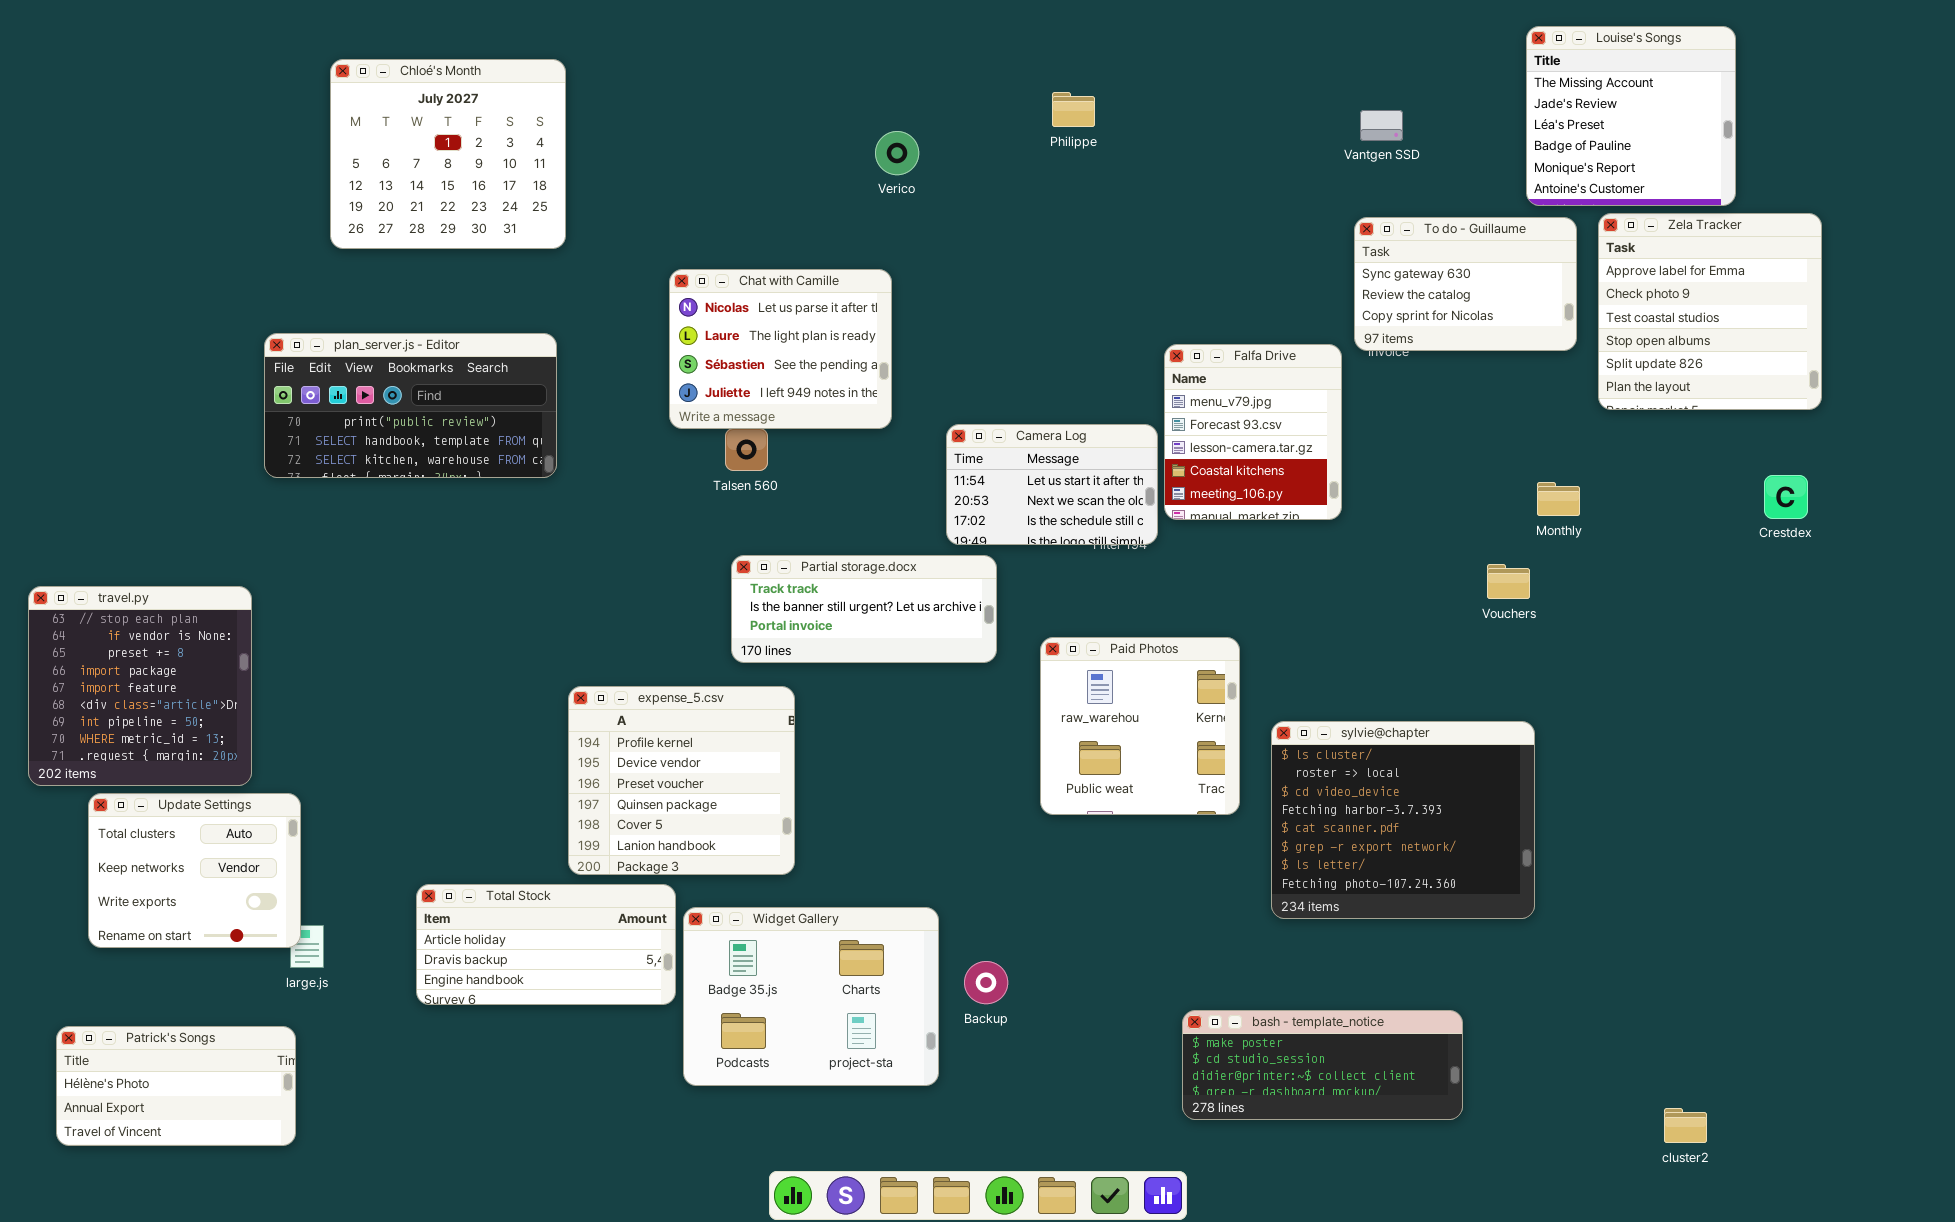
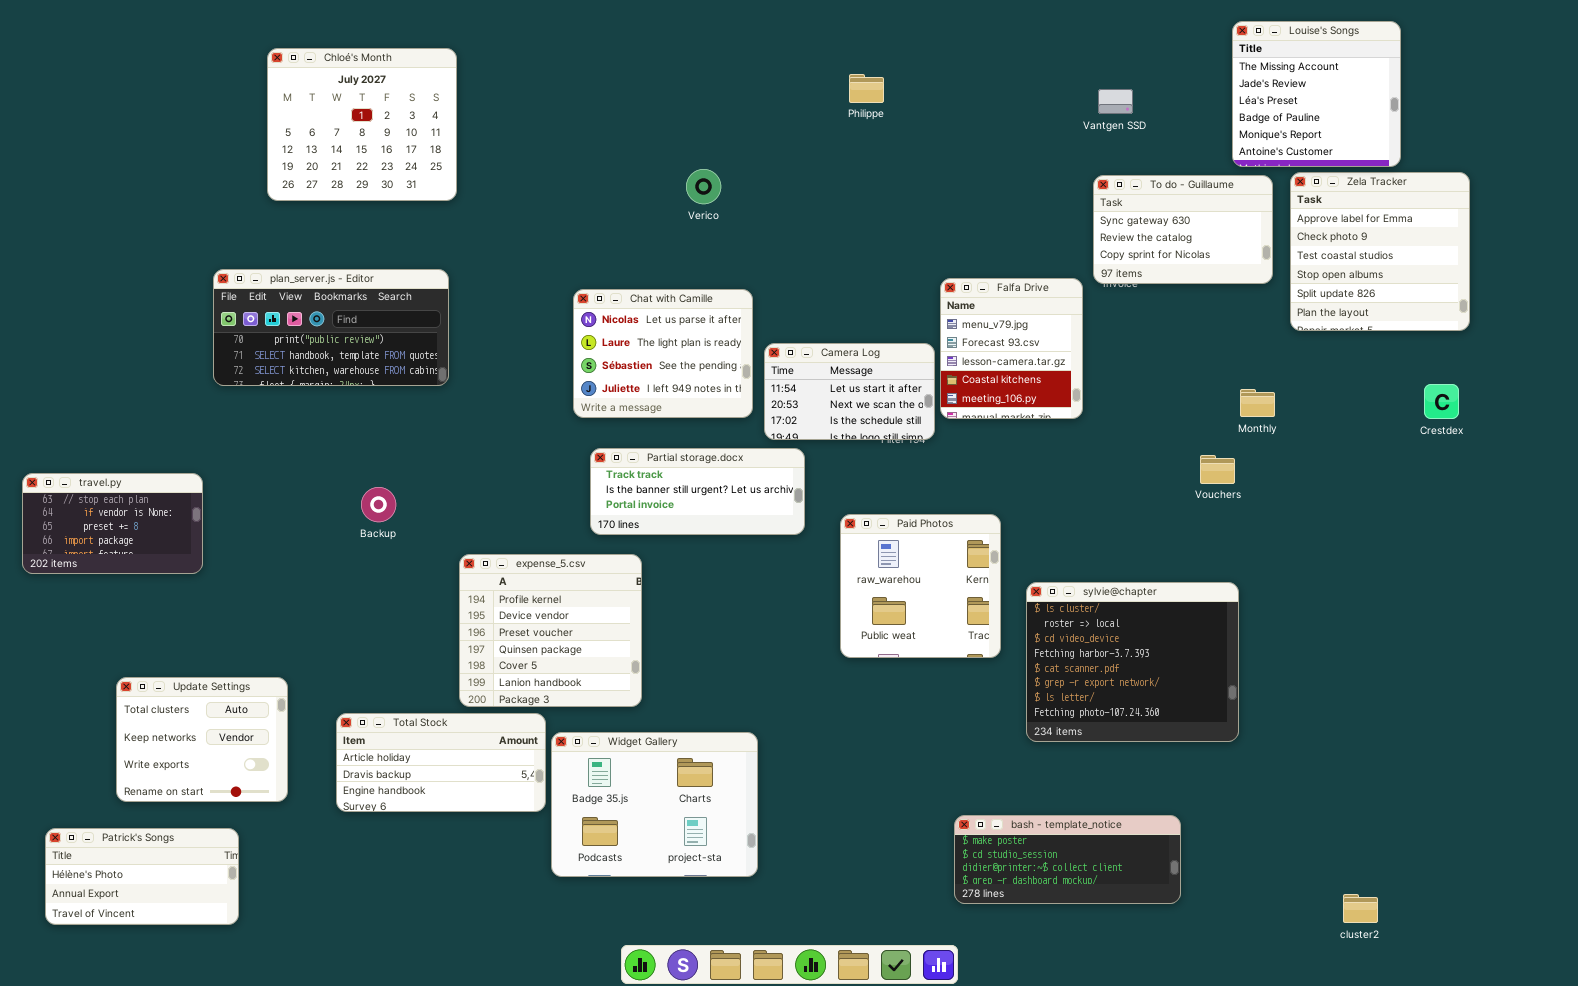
Verico: [875,131,919,175] -> [686,169,721,204], moved
Chat with Camille: [669,269,892,429] -> [573,289,753,418], moved
travel.py: [28,586,252,786] -> [22,473,203,574], resized
Update Settings: [88,793,301,948] -> [116,677,288,802], moved
Backup: [964,961,1008,1004] -> [361,487,396,522], moved

